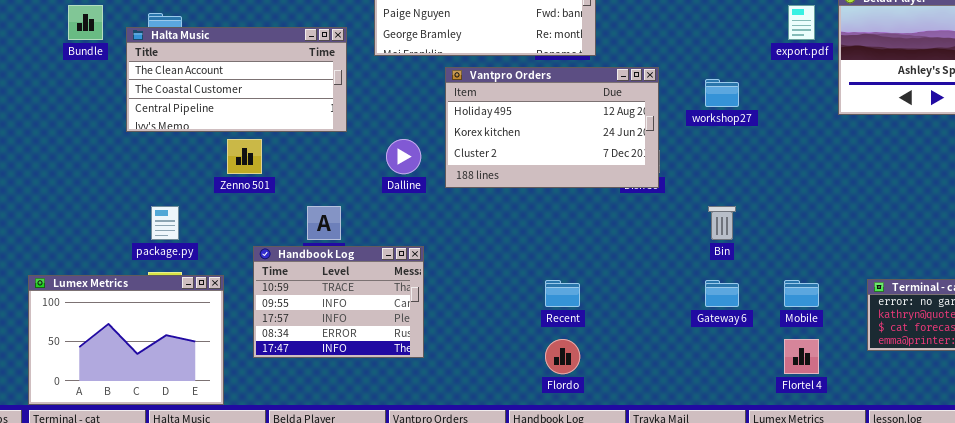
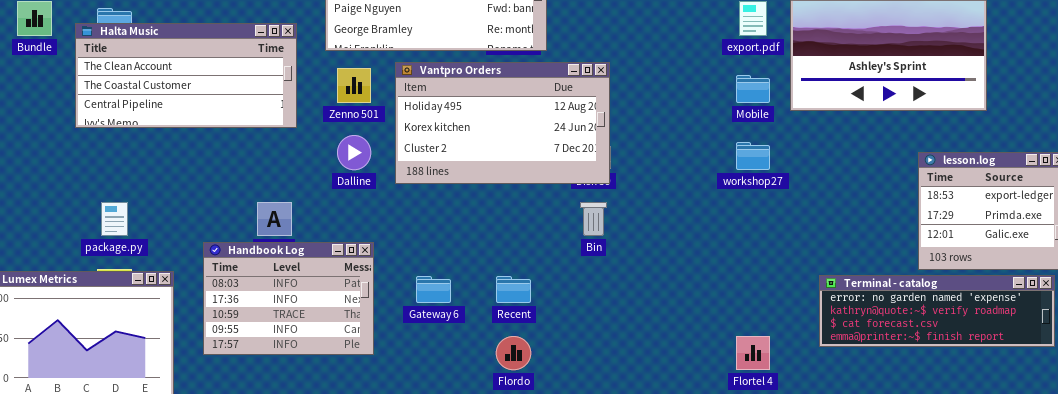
workshop27: [705,79,739,107] -> [736,142,770,170], moved
Zenno 501: [227,139,262,174] -> [337,68,371,103], moved
Bin: [708,206,736,240] -> [580,202,607,236], moved
Handbook Log: [253,246,424,358] -> [203,242,374,355], scrolled up 2 rows
Gateway 6: [705,280,739,307] -> [416,276,451,303], moved
Mobile: [784,280,819,307] -> [736,75,770,103], moved

